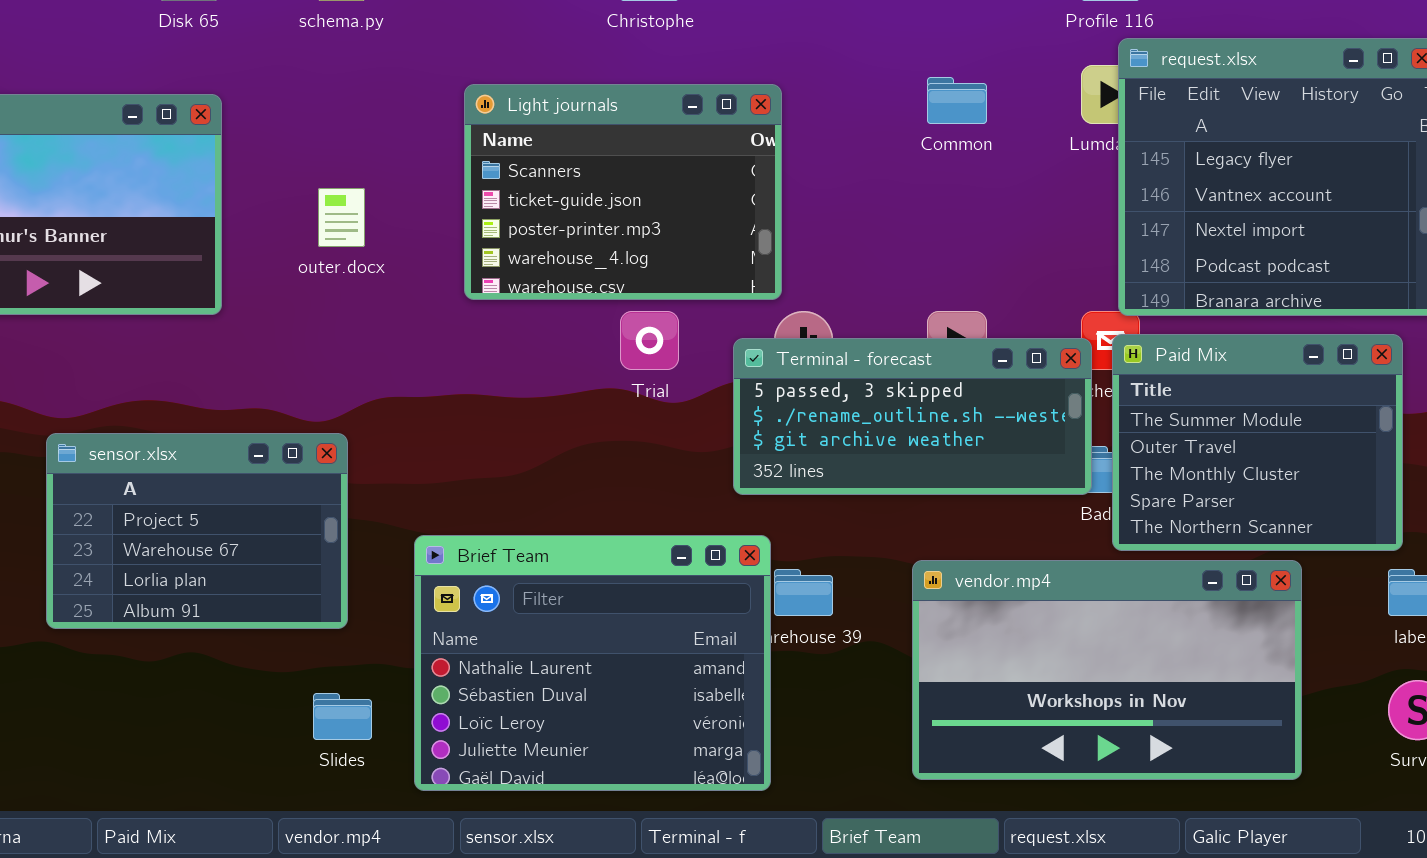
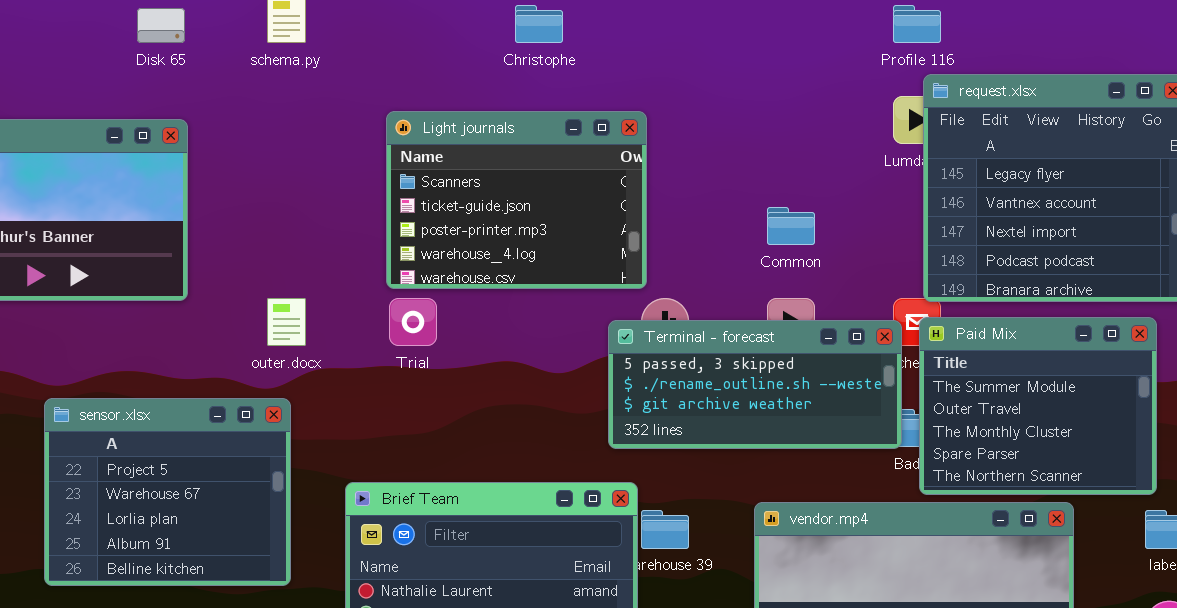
Common: [927,77,987,124] -> [767,207,815,245], moved
outer.docx: [318,188,365,247] -> [267,298,306,346], moved
Trial: [620,311,679,370] -> [389,298,437,346], moved
sensor.xlsx: [46,433,348,629] -> [44,398,291,586], resized

